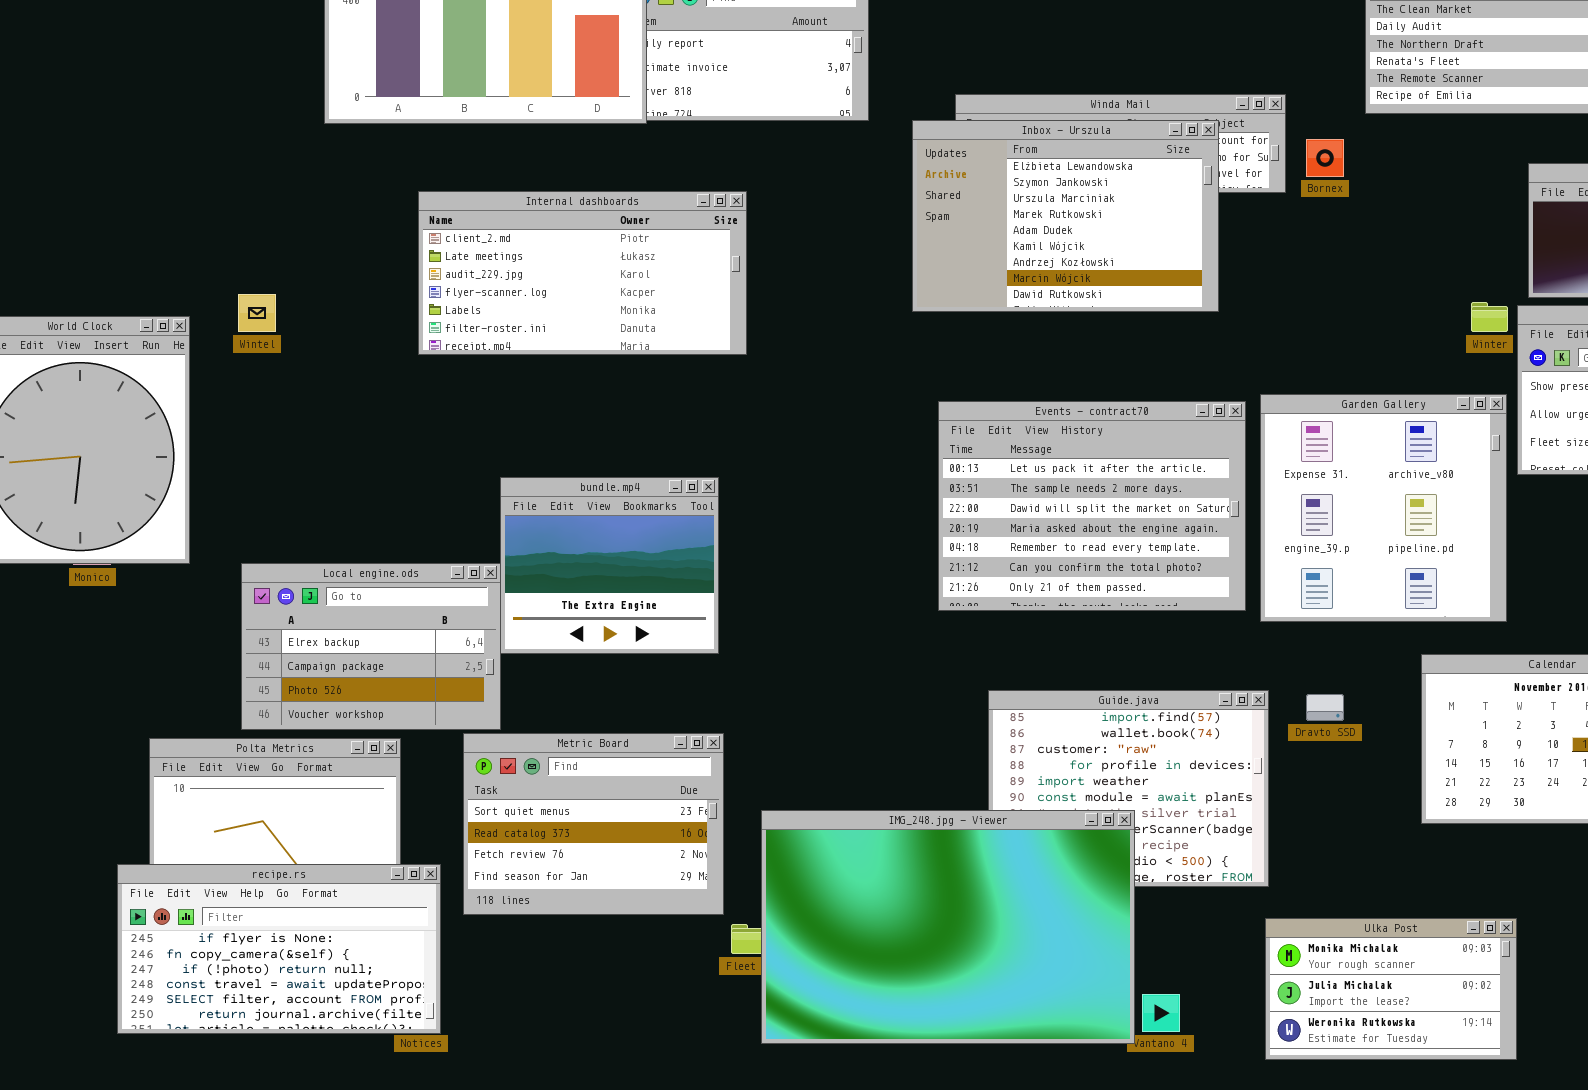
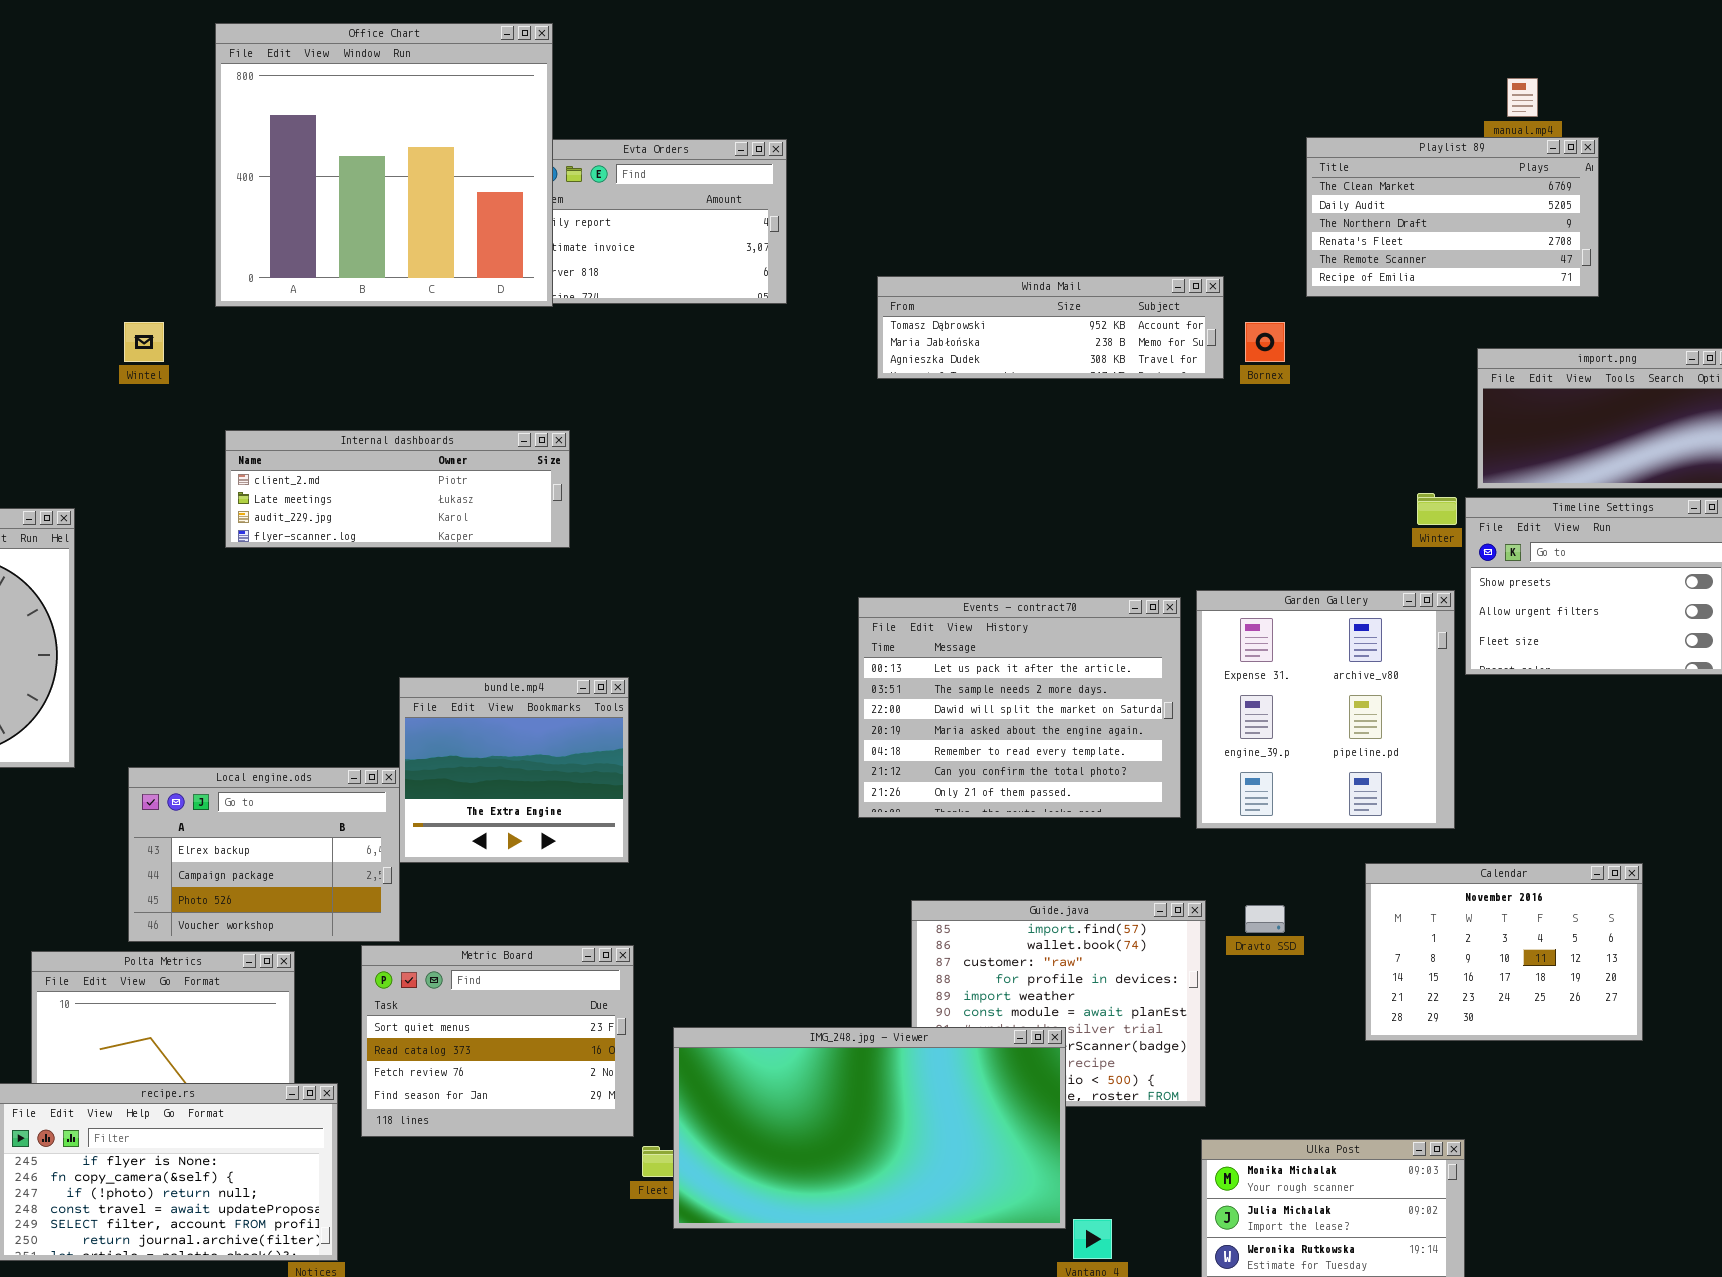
Inbox - Urszula: [912,120,1219,312] -> none, closed
Internal dashboards: [418,191,747,355] -> [225,430,570,548], moved, resized
Wintel: [238,294,276,332] -> [124,322,164,362], moved
IMG_248.jpg - Viewer: [761,810,1135,1044] -> [673,1027,1066,1229], resized

